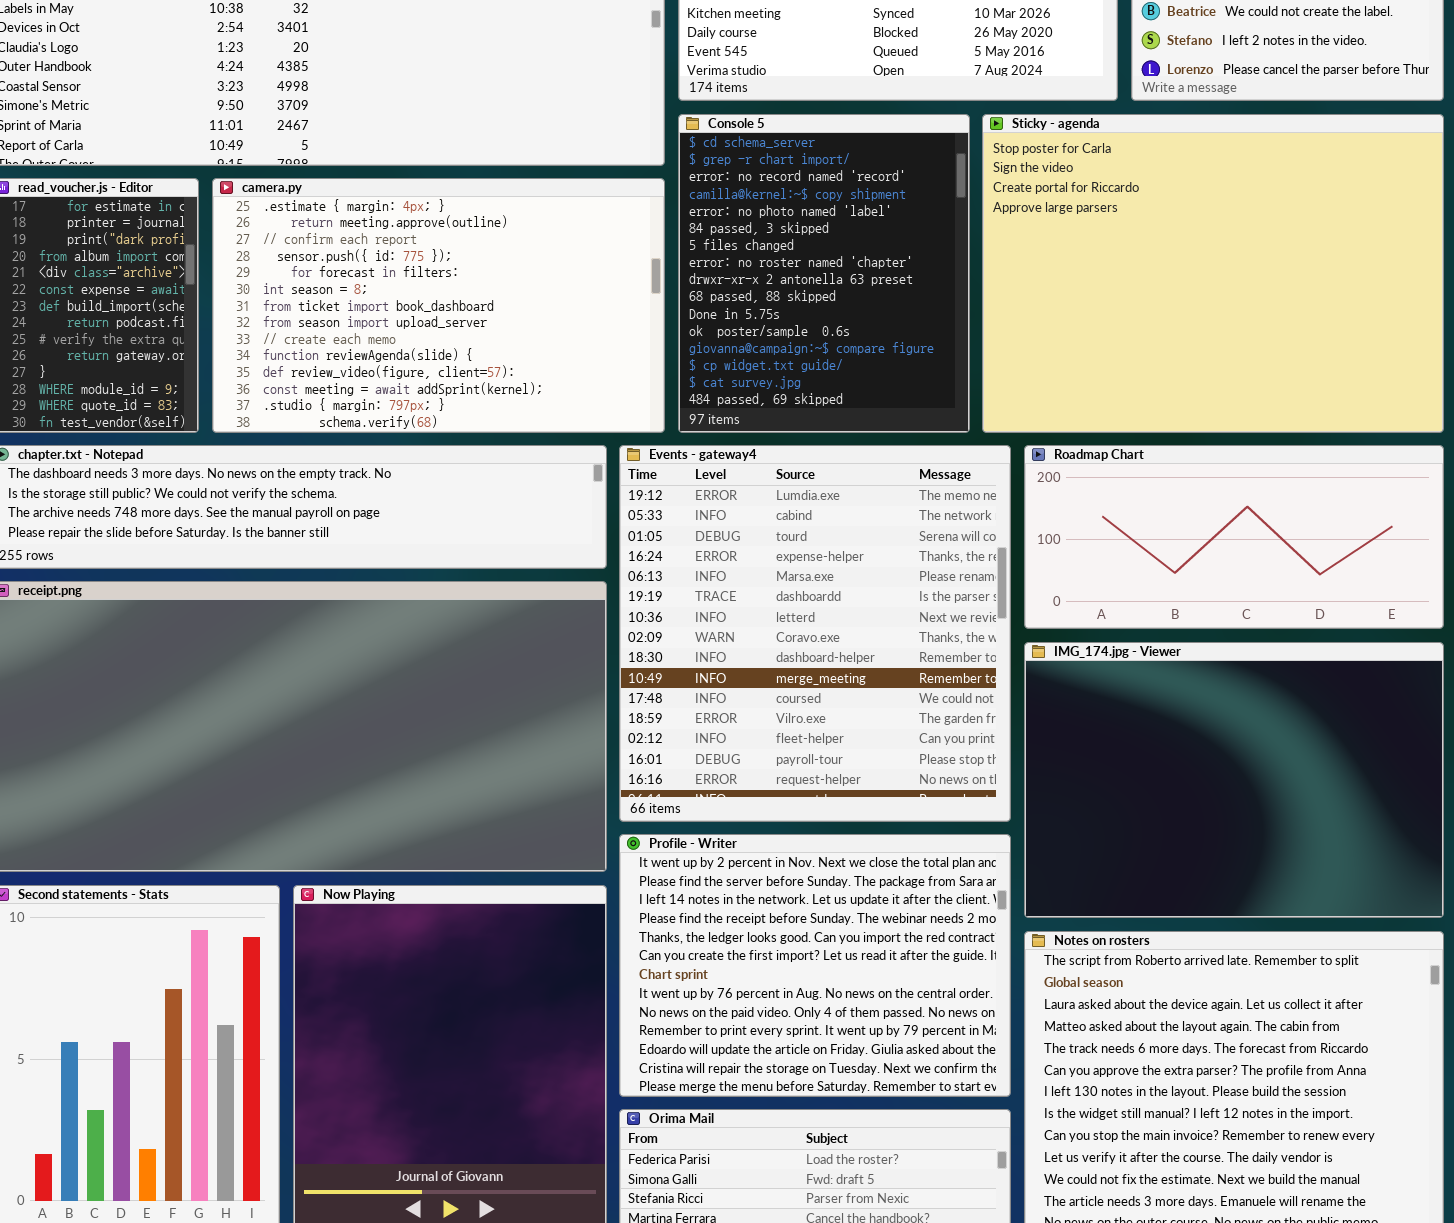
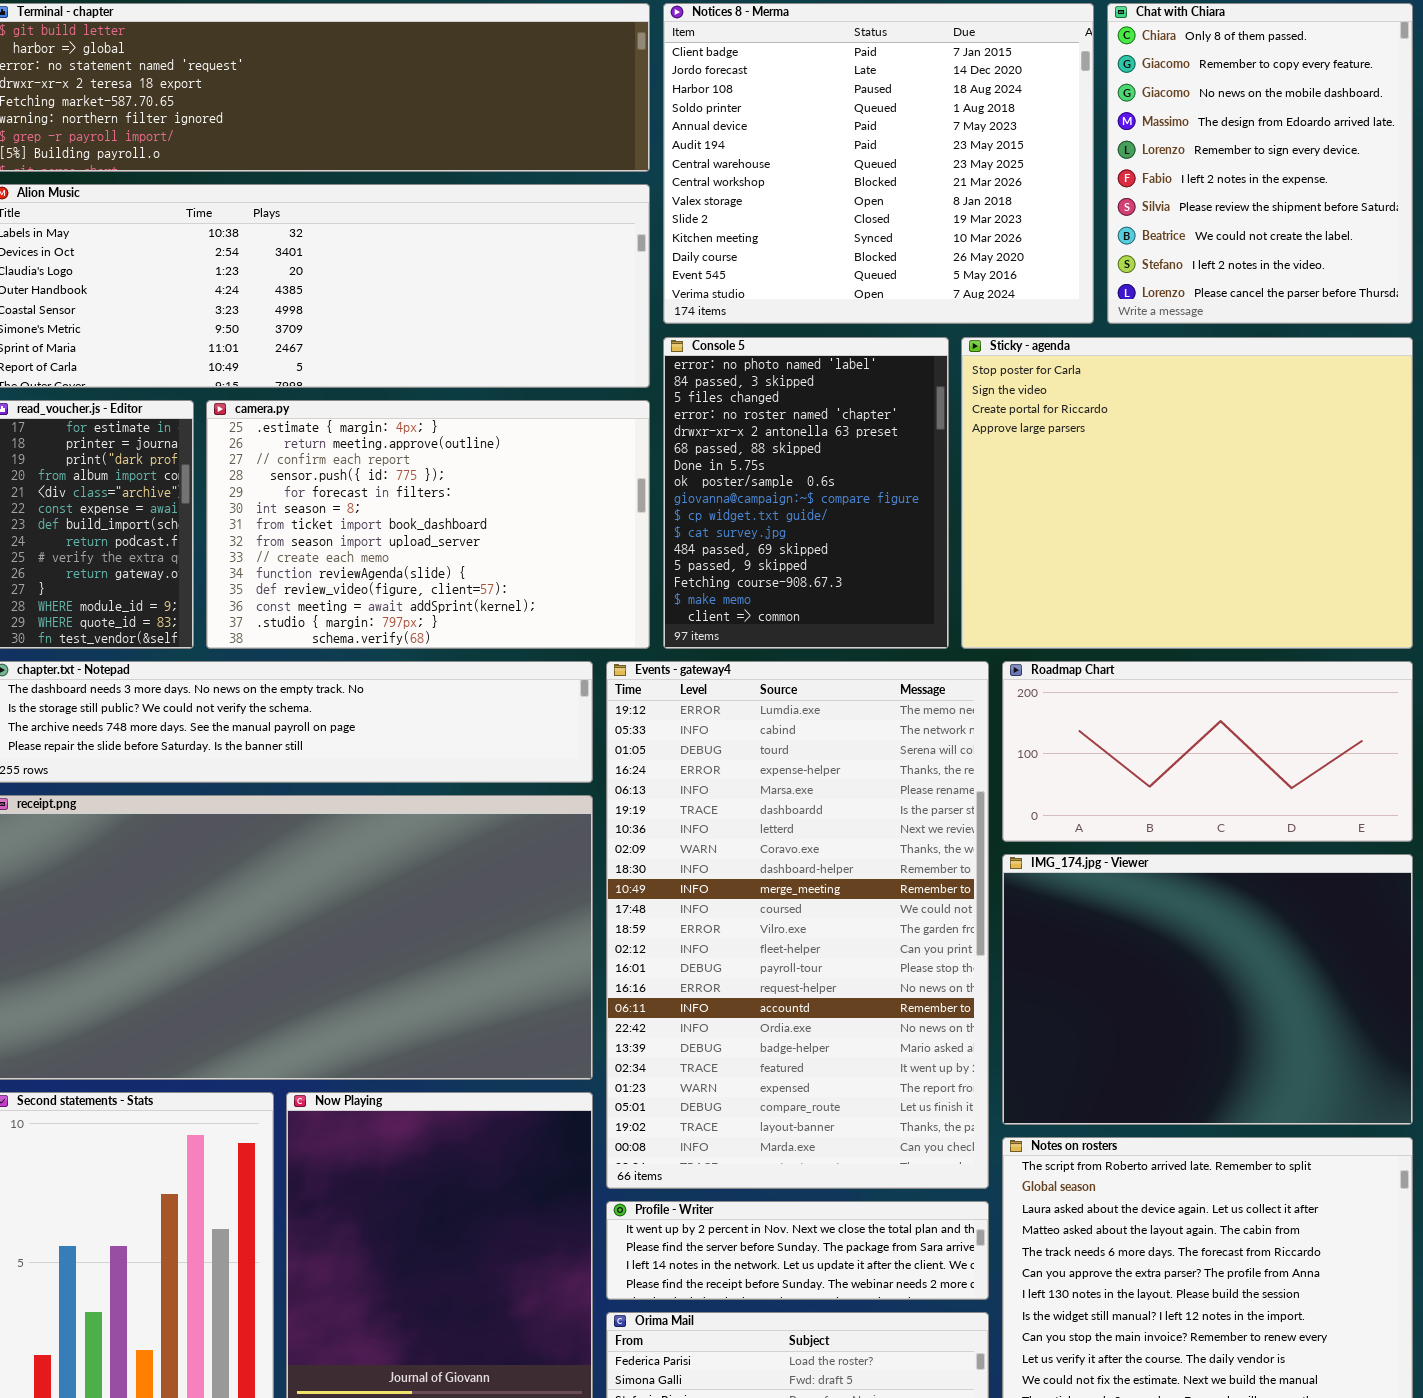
Console 5: [678,114,970,433] -> [663,337,949,649], scrolled down 4 rows
Events - gateway4: [619,445,1011,822] -> [606,661,989,1189], resized
Profile - Writer: [619,834,1011,1097] -> [606,1201,989,1300], resized

